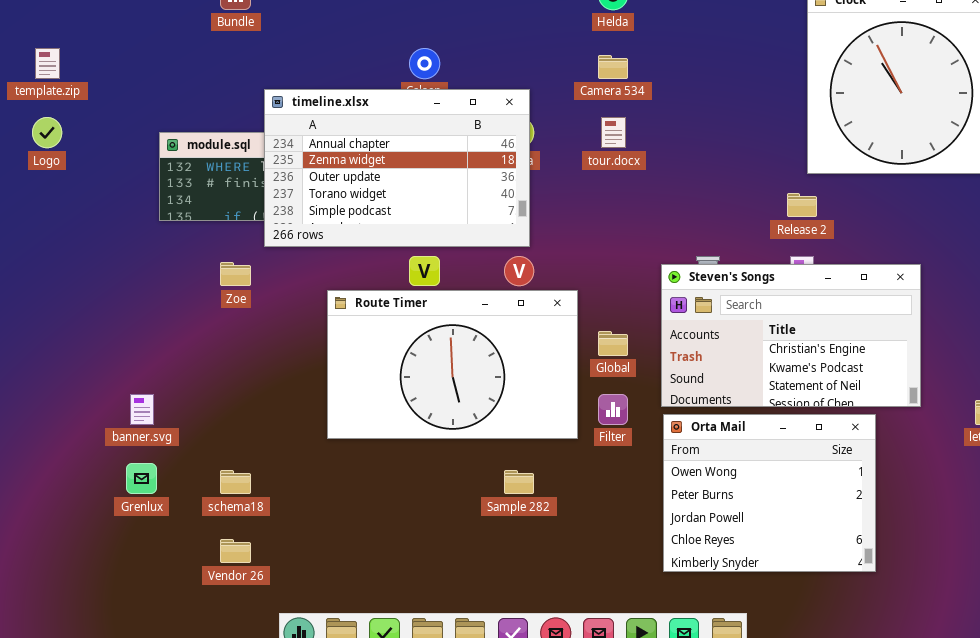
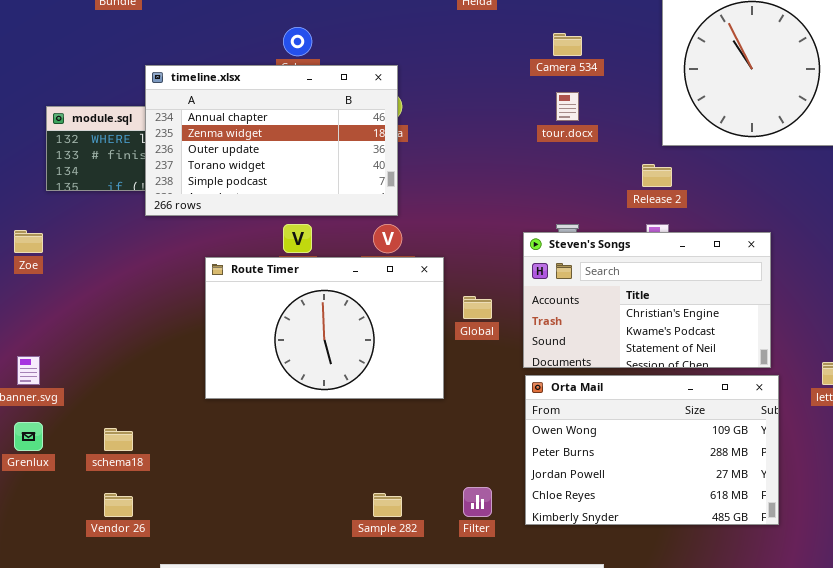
Camera 534: [598,55,628,79] -> [553,33,582,56], moved
tour.docx: [601,117,626,148] -> [556,92,579,121], moved
Zoe: [220,262,251,286] -> [14,230,43,253], moved
Filter: [598,394,628,425] -> [463,487,492,517], moved
Orta Mail: [663,414,876,572] -> [525,375,779,525], resized
Sample 282: [504,470,534,494] -> [373,493,402,517], moved

